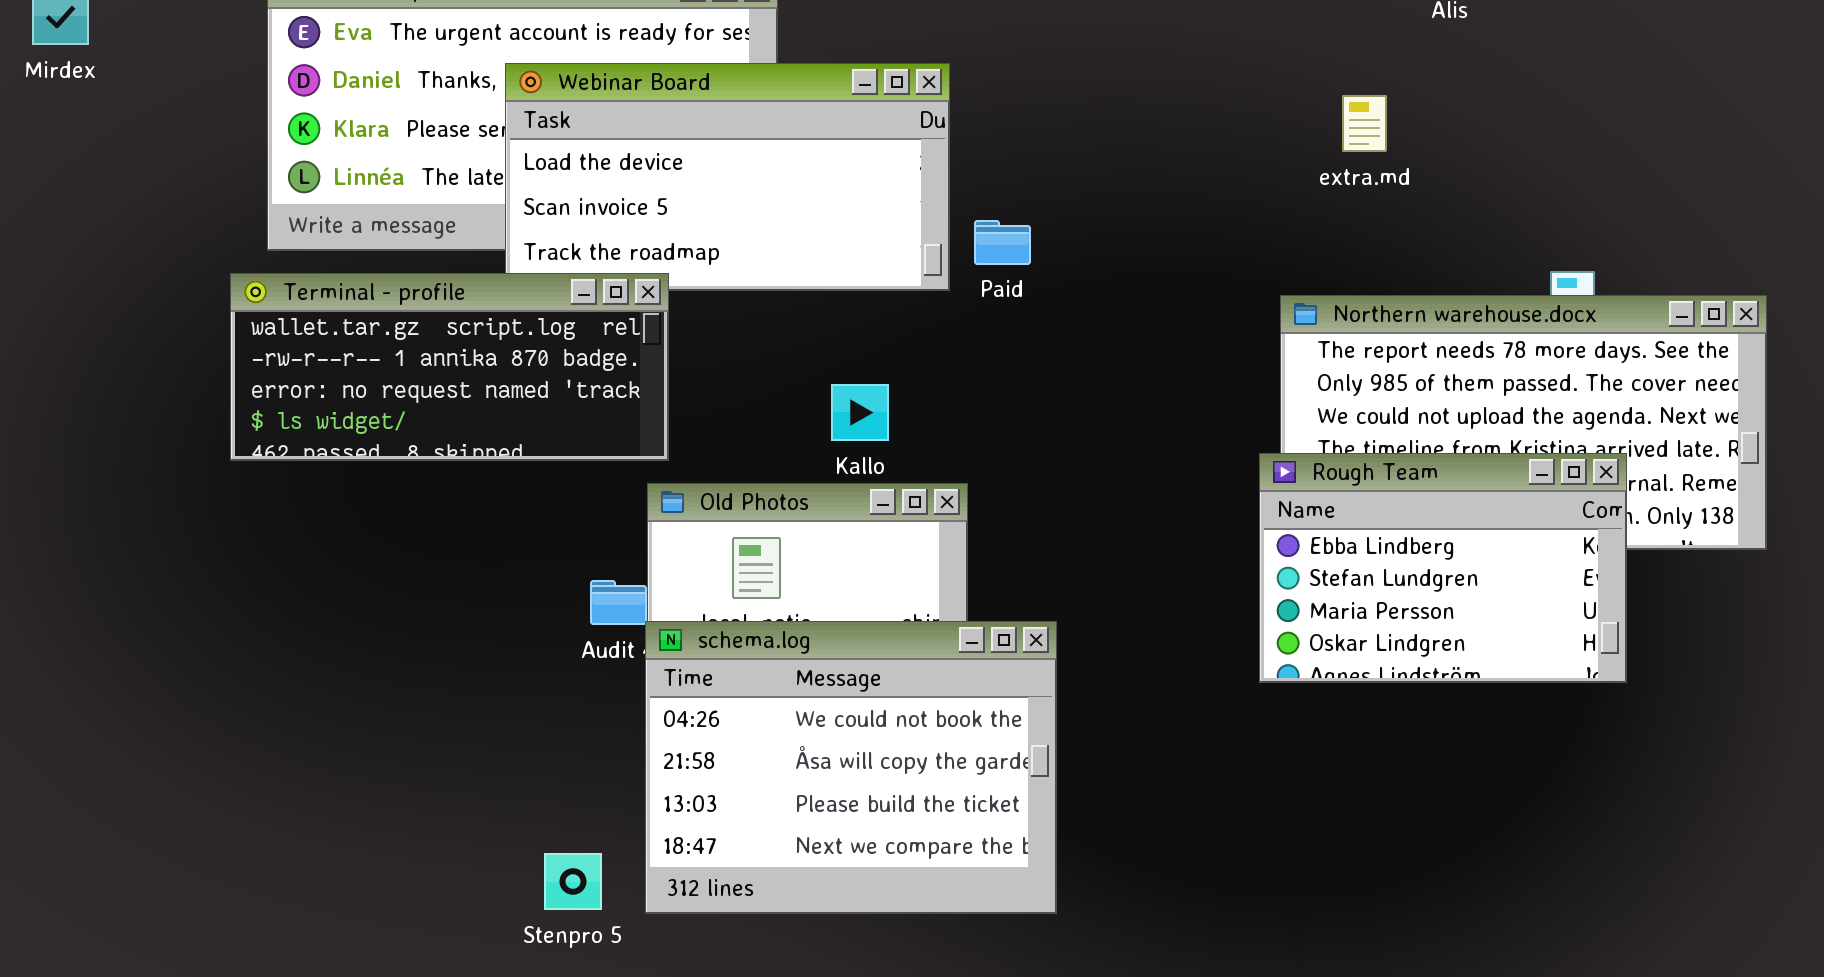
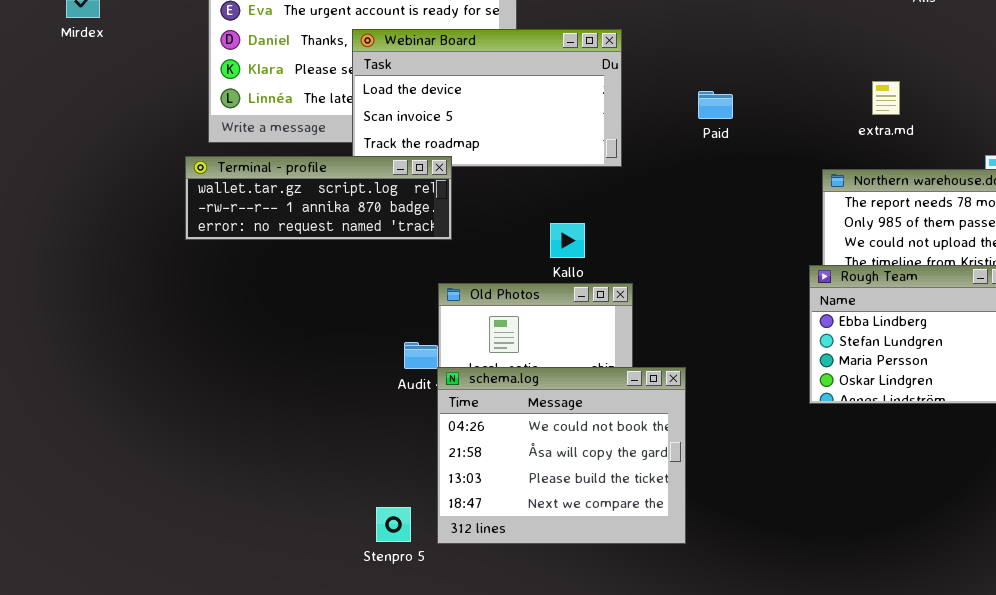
extra.md: [1342,95,1387,152] -> [872,81,900,115], moved
Paid: [974,220,1031,265] -> [698,91,733,119], moved
Terminal - profile: [230,273,669,461] -> [185,156,452,240], resized

